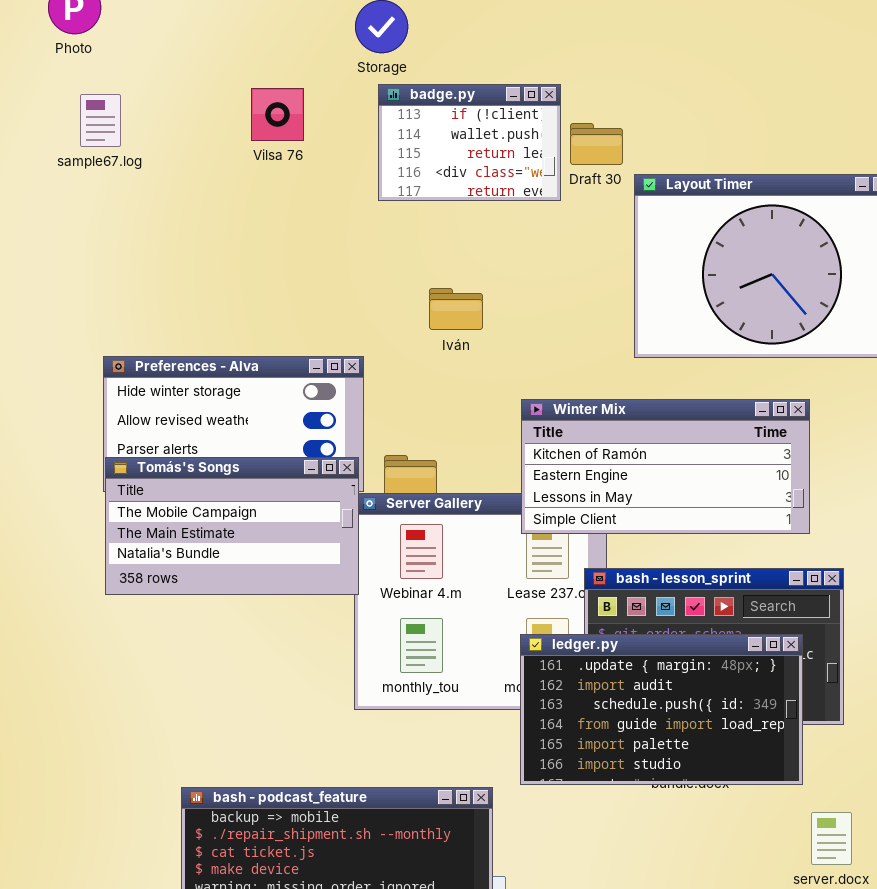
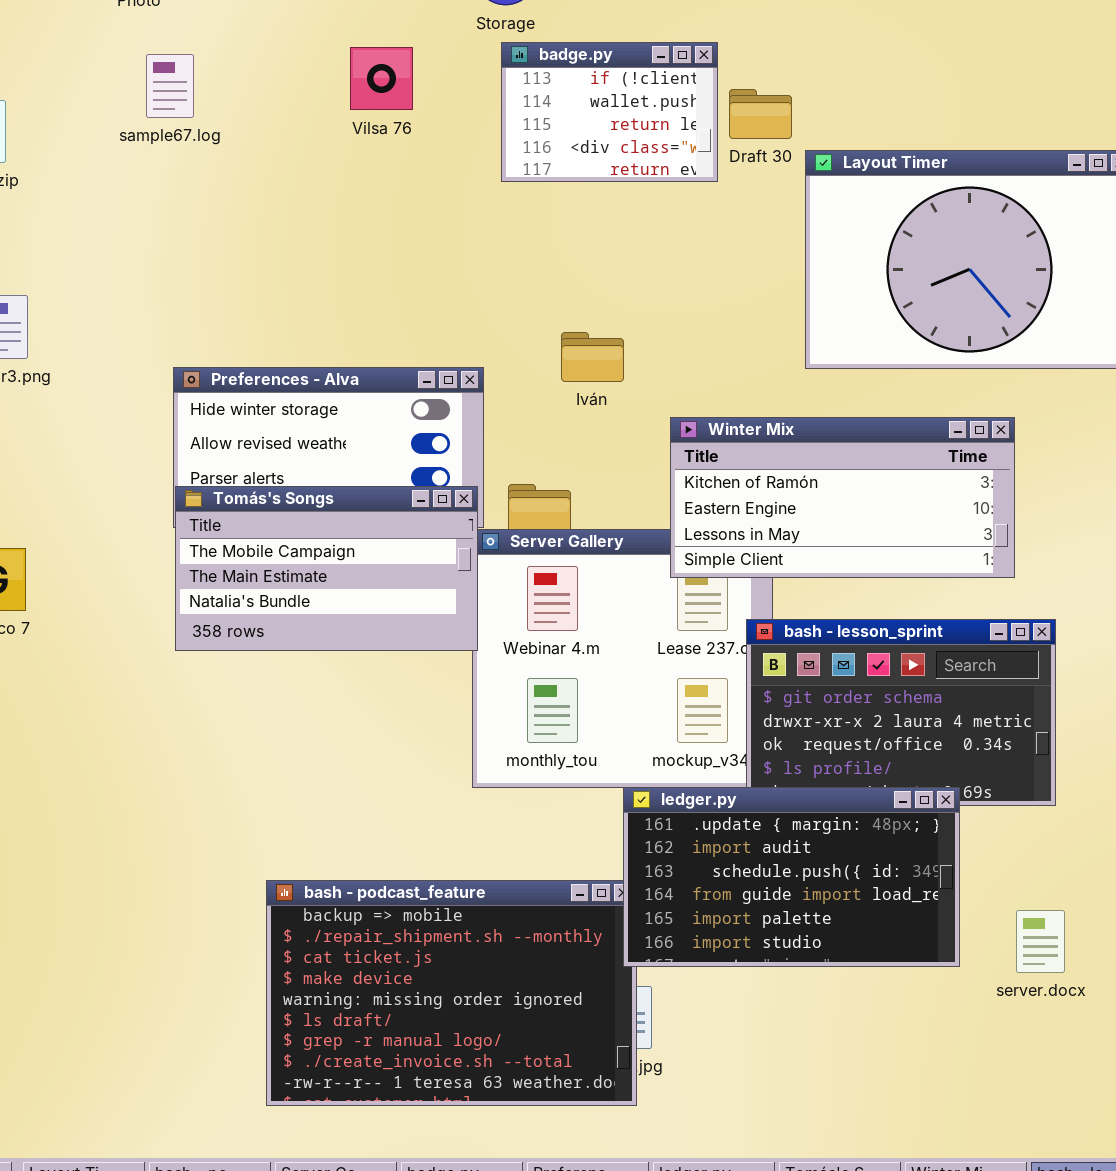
Iván: [429,288,483,330] -> [561,332,624,382], moved
ledger.py: [520,634,803,785] -> [623,787,960,967], moved

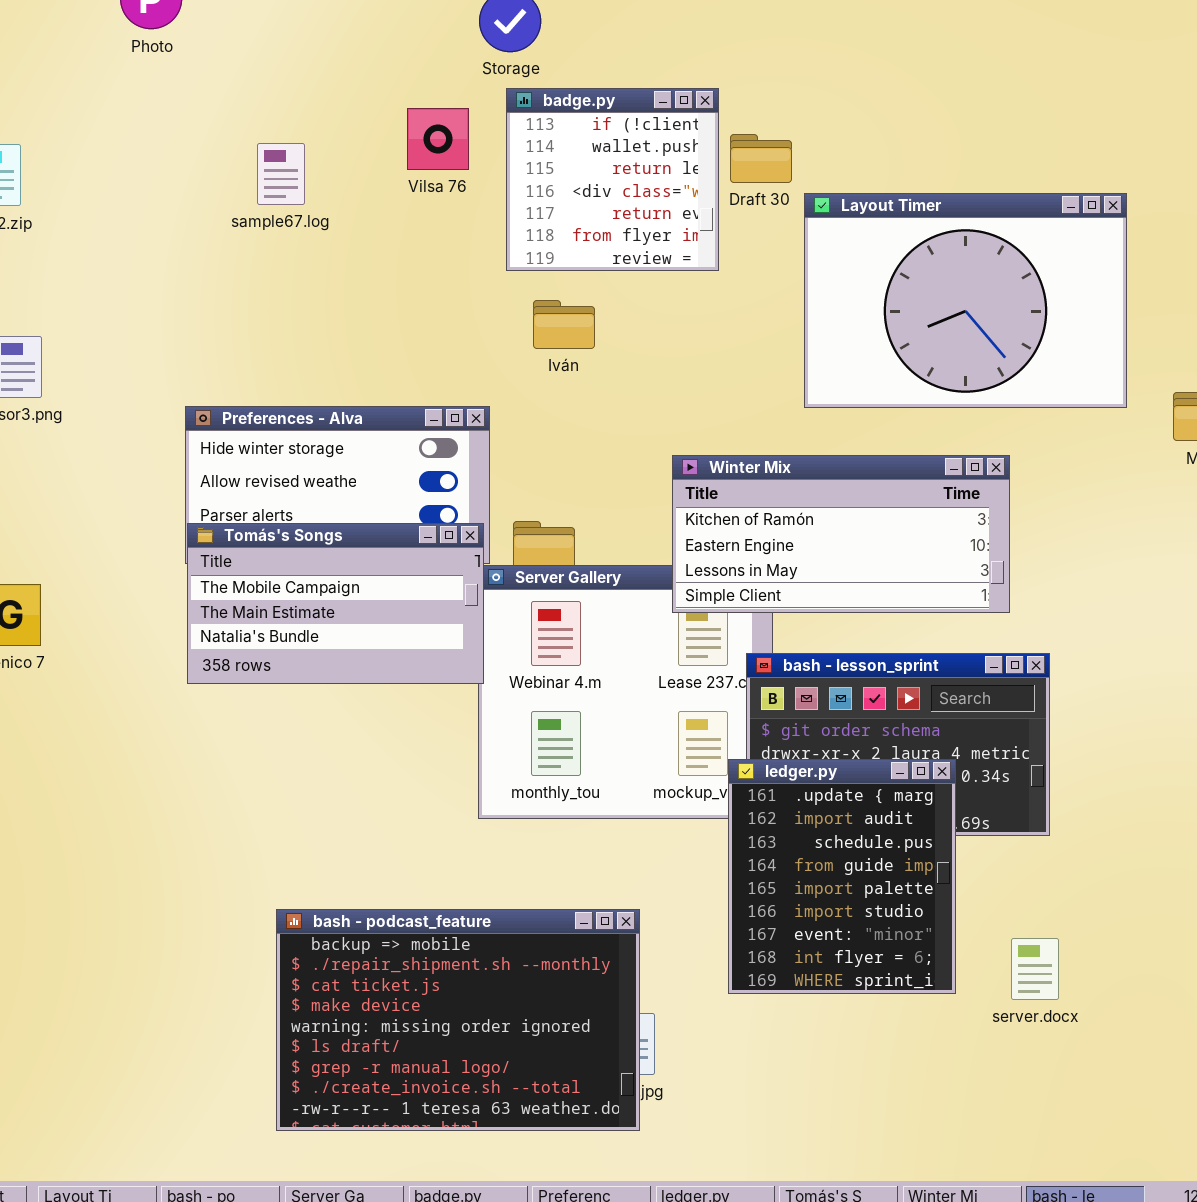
badge.py: [501,42,718,182] -> [506,88,719,271], resized
Vilsa 76: [350,47,413,110] -> [407,108,469,170], moved
sample67.log: [146,54,194,118] -> [257,143,305,205], moved
Iván: [561,332,624,382] -> [533,300,595,349], moved
ledger.py: [623,787,960,967] -> [728,759,956,994], resized

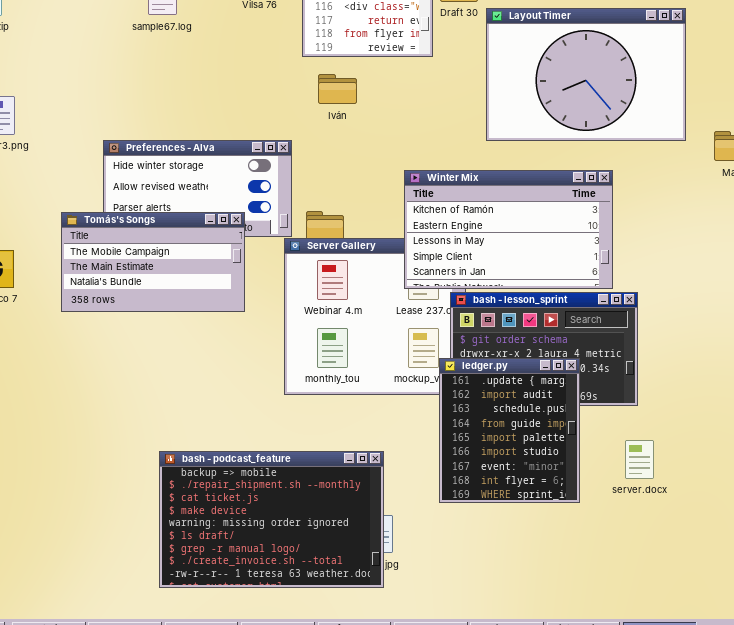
Winter Mix: [672,455,1010,613] -> [404,170,613,289], resized
Tomás's Songs: [187,523,484,684] -> [61,212,245,312], moved
server.docx: [1011,938,1059,1000] -> [625,440,654,479], moved

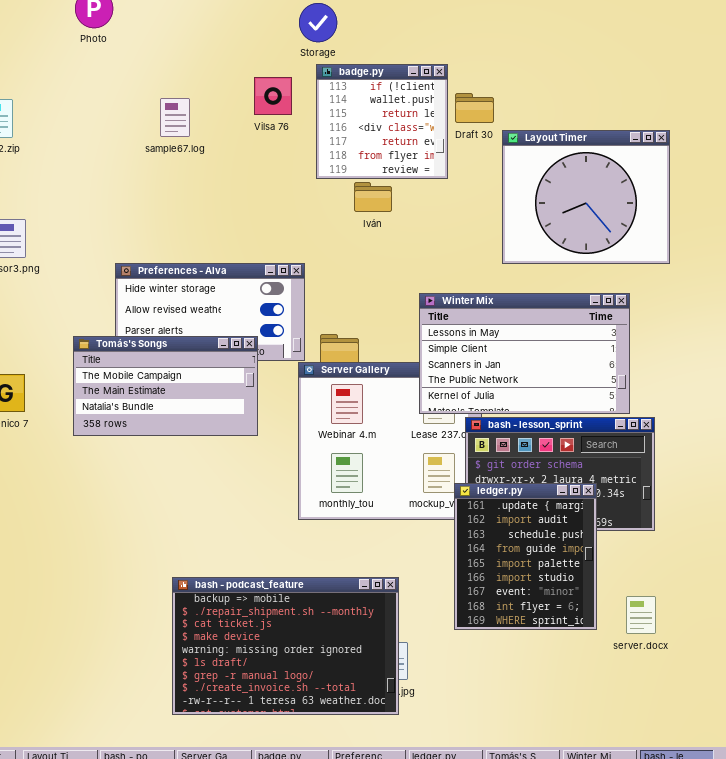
Layout Timer: [486,8,686,141] -> [502,130,670,264], resized
Iván: [318,74,357,104] -> [354,182,392,212], moved
Winter Mix: [404,170,613,289] -> [419,293,630,414], scrolled down 2 rows
server.docx: [625,440,654,479] -> [626,596,656,634], moved

